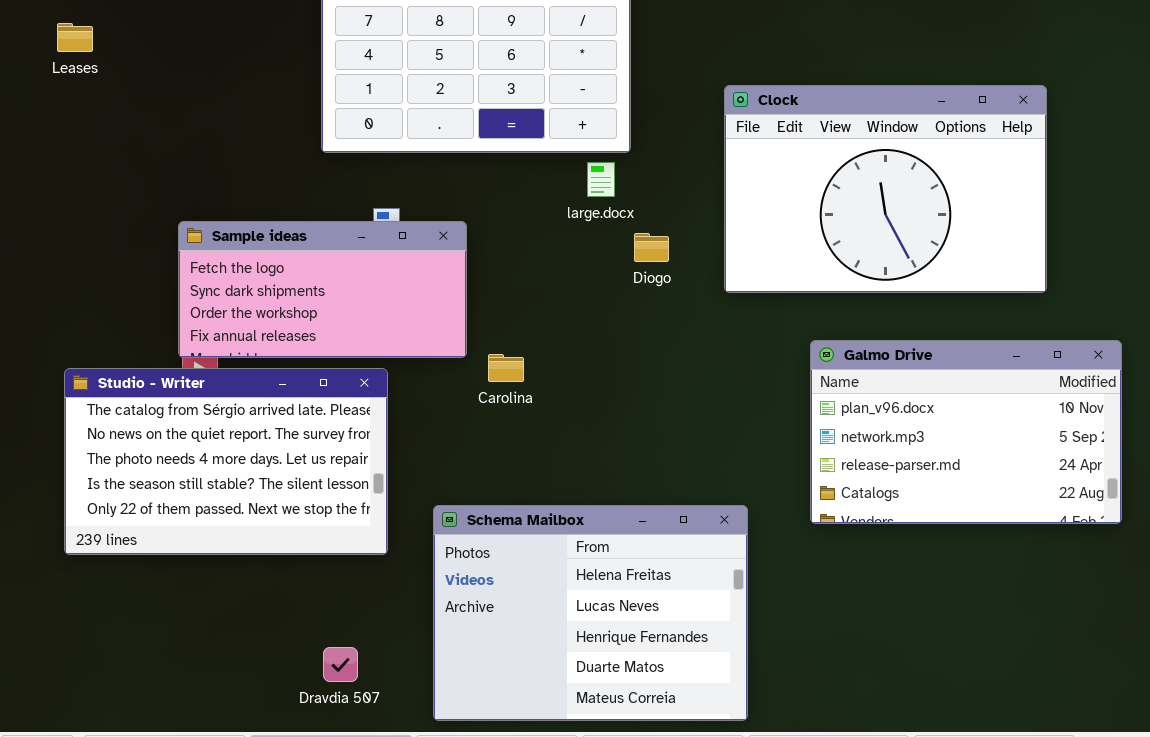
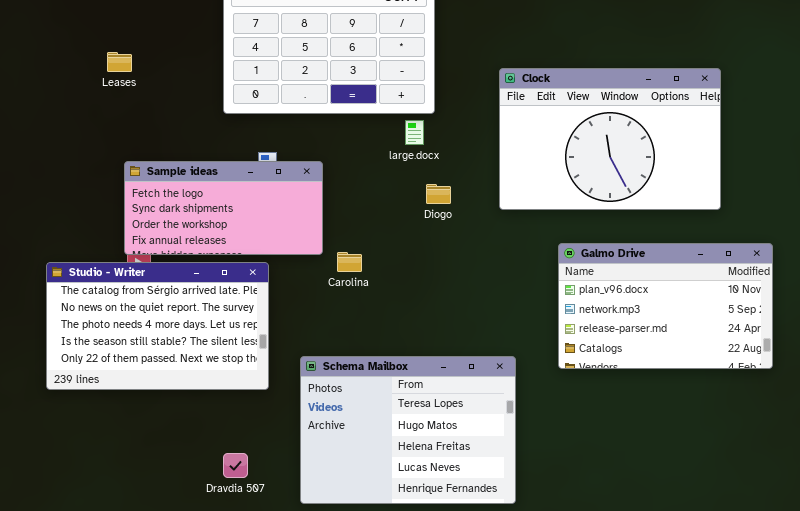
Leases: [57,23,93,52] -> [107,52,132,72], moved
Diogo: [634,233,669,262] -> [426,184,451,204], moved
Schema Mailbox: [433,505,748,721] -> [300,356,516,504], scrolled up 2 rows

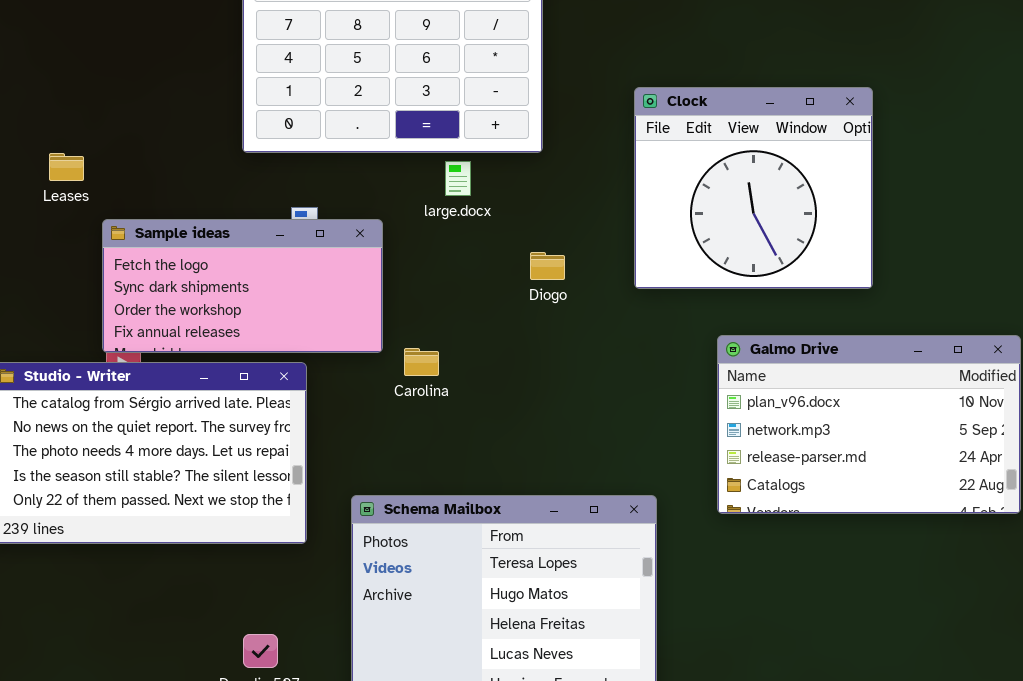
Leases: [107,52,132,72] -> [49,153,84,181], moved
Clock: [499,68,721,210] -> [634,87,873,289], resized
large.docx: [405,120,424,145] -> [445,161,471,196], moved

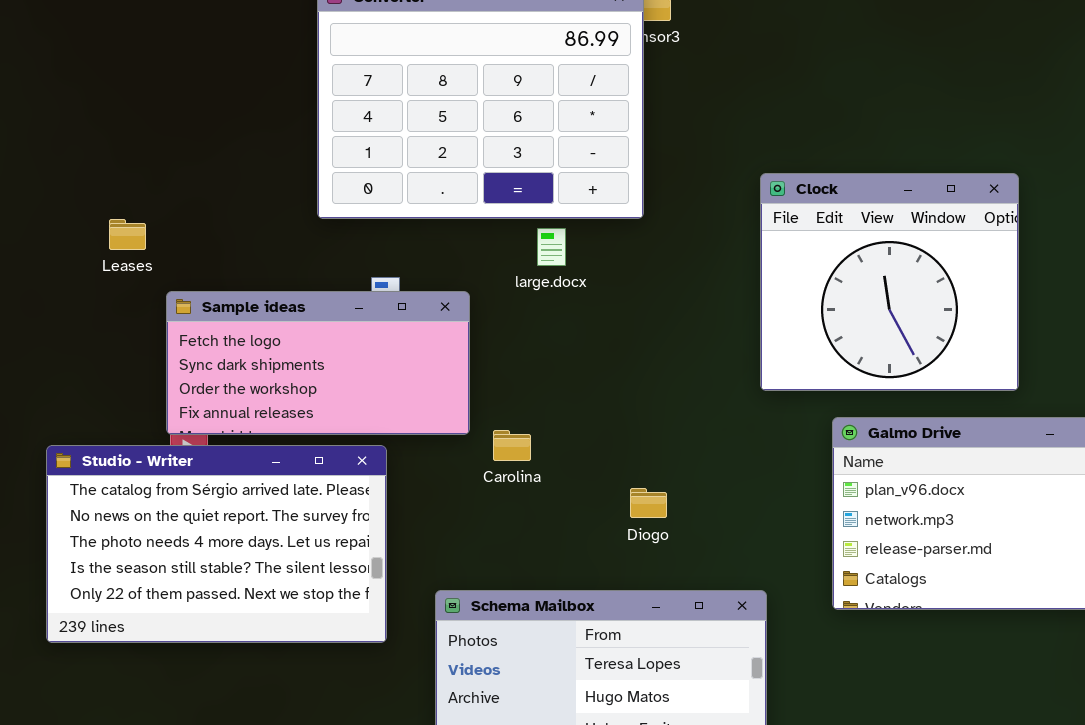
Clock: [634,87,873,289] -> [760,173,1019,391], moved
Diogo: [530,252,565,280] -> [630,488,667,518], moved

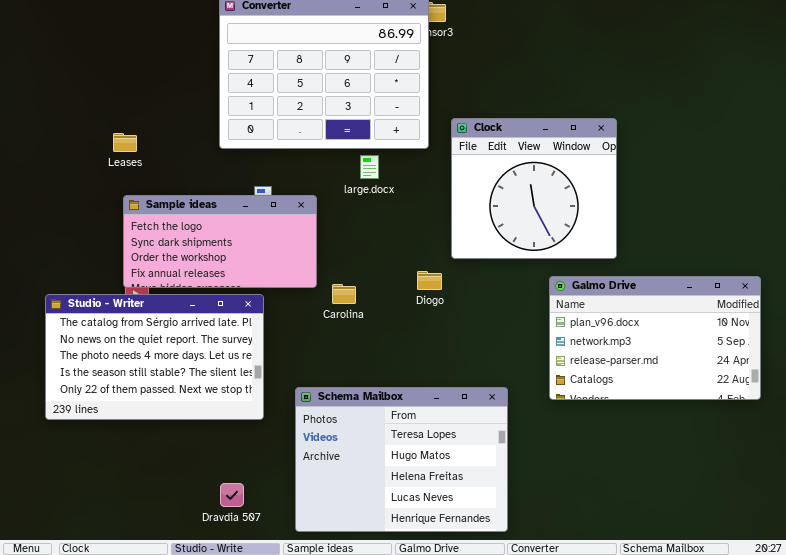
Clock: [760,173,1019,391] -> [451,118,617,259], moved
Leases: [109,219,146,250] -> [113,133,137,152], moved
Diogo: [630,488,667,518] -> [417,271,442,290], moved

